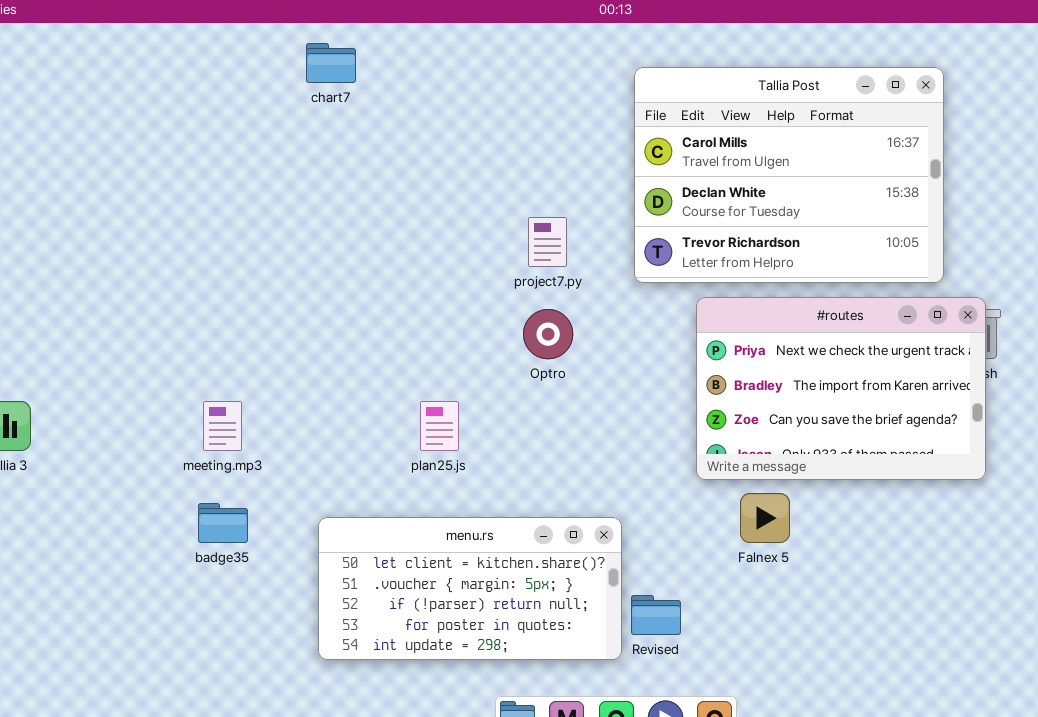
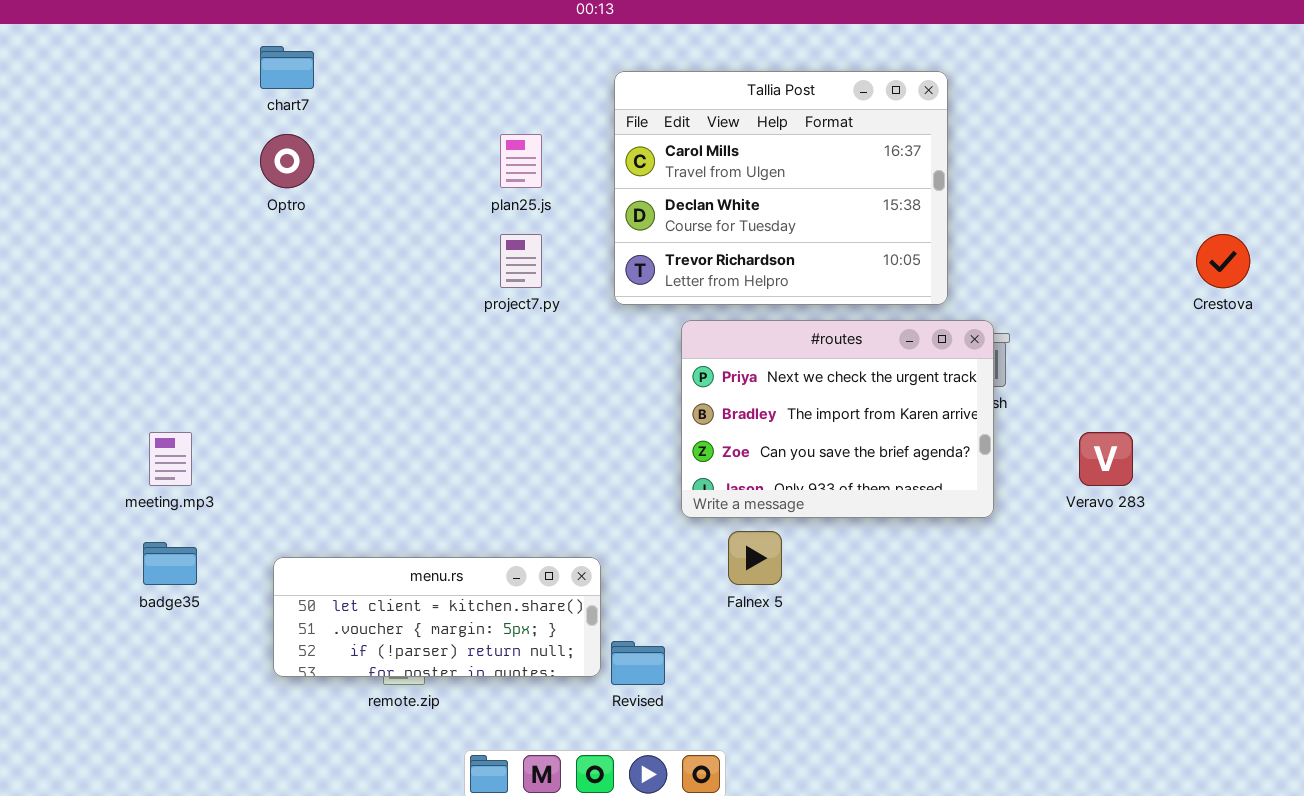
Optro: [523,309,573,359] -> [260,134,314,188], moved
plan25.js: [420,401,459,451] -> [500,134,542,188], moved
menu.rs: [318,517,622,660] -> [273,557,601,677], resized

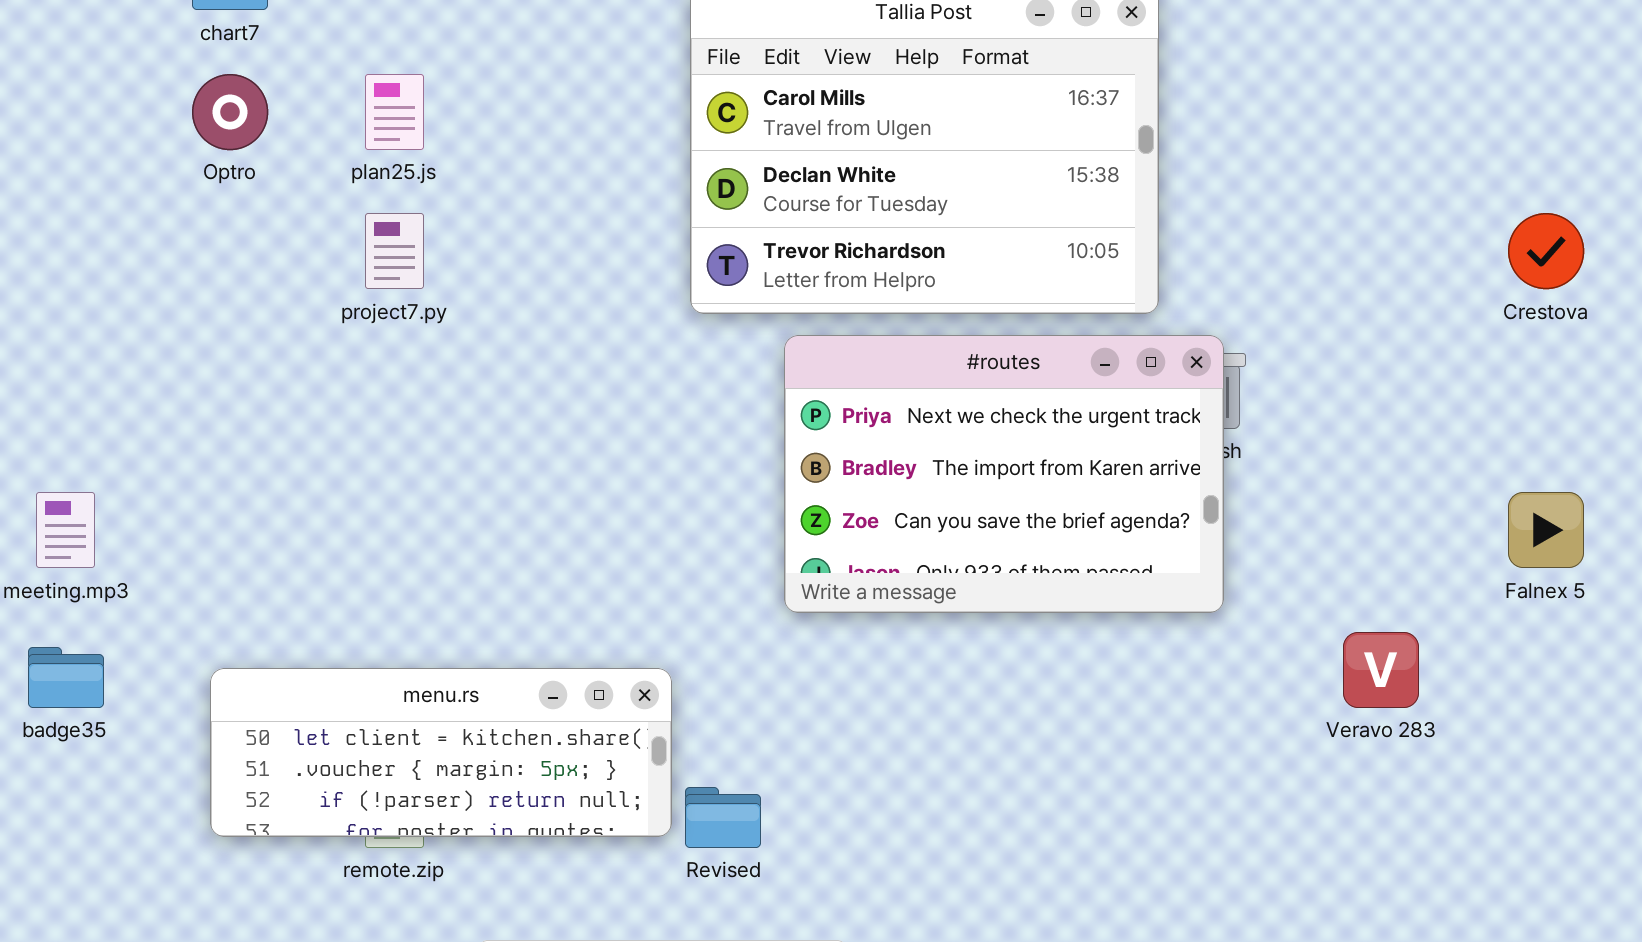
plan25.js: [500,134,542,188] -> [365,74,424,150], moved
project7.py: [500,234,542,288] -> [365,213,424,289], moved
Veravo 283: [1079,432,1133,486] -> [1343,632,1419,708], moved
Falnex 5: [728,531,782,585] -> [1508,492,1584,568], moved

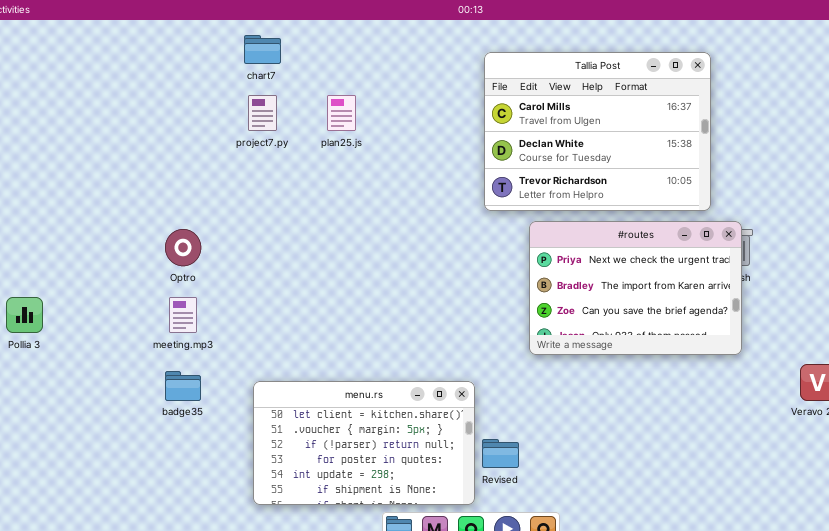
Optro: [192,74,268,150] -> [165,229,201,266], moved
project7.py: [365,213,424,289] -> [248,95,277,131], moved
menu.rs: [210,668,672,837] -> [253,381,475,505], resized

